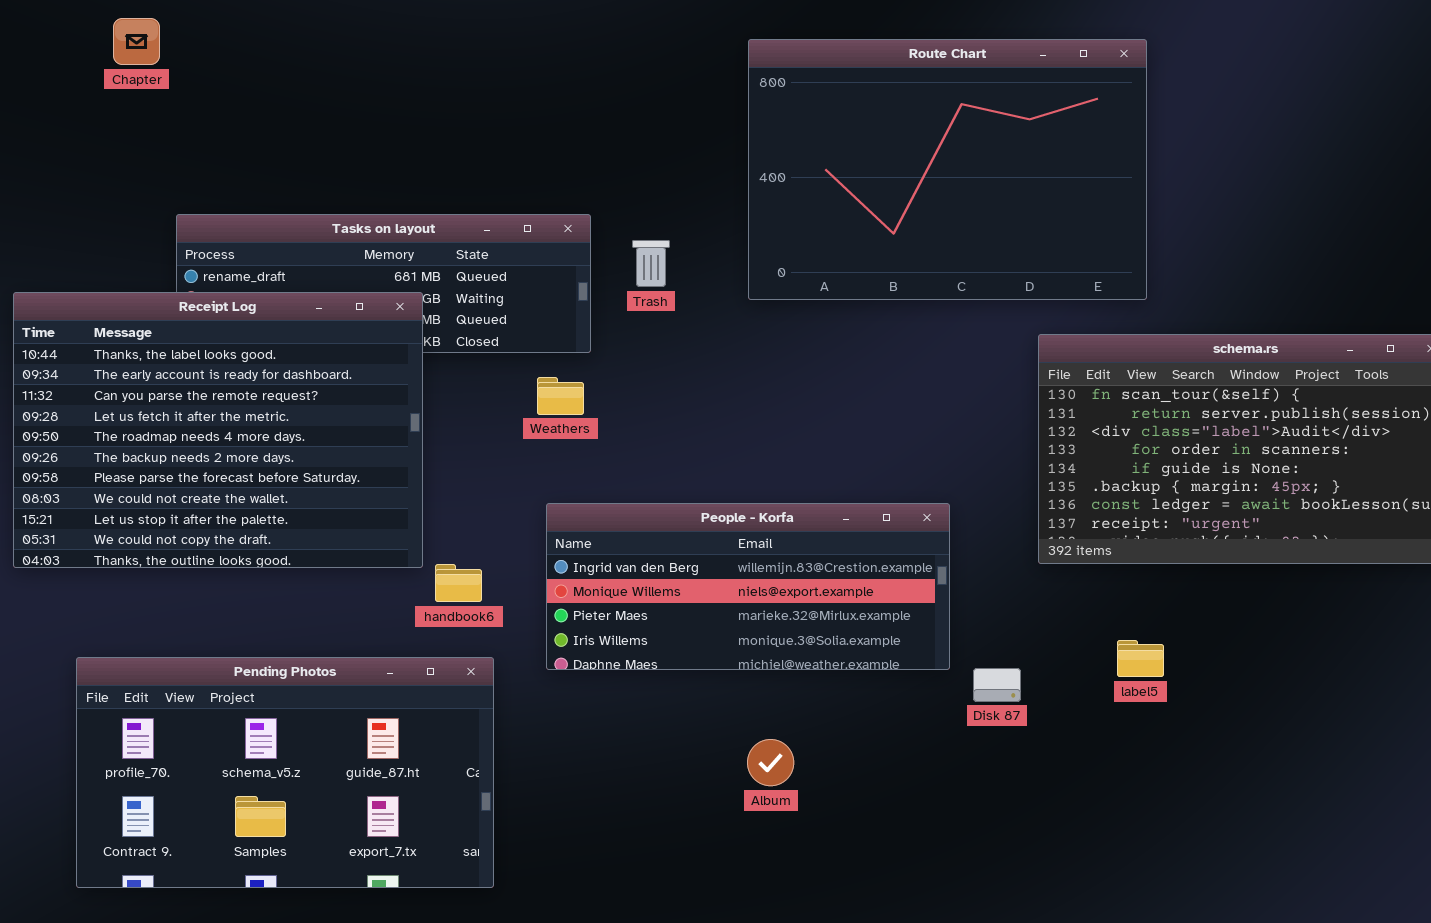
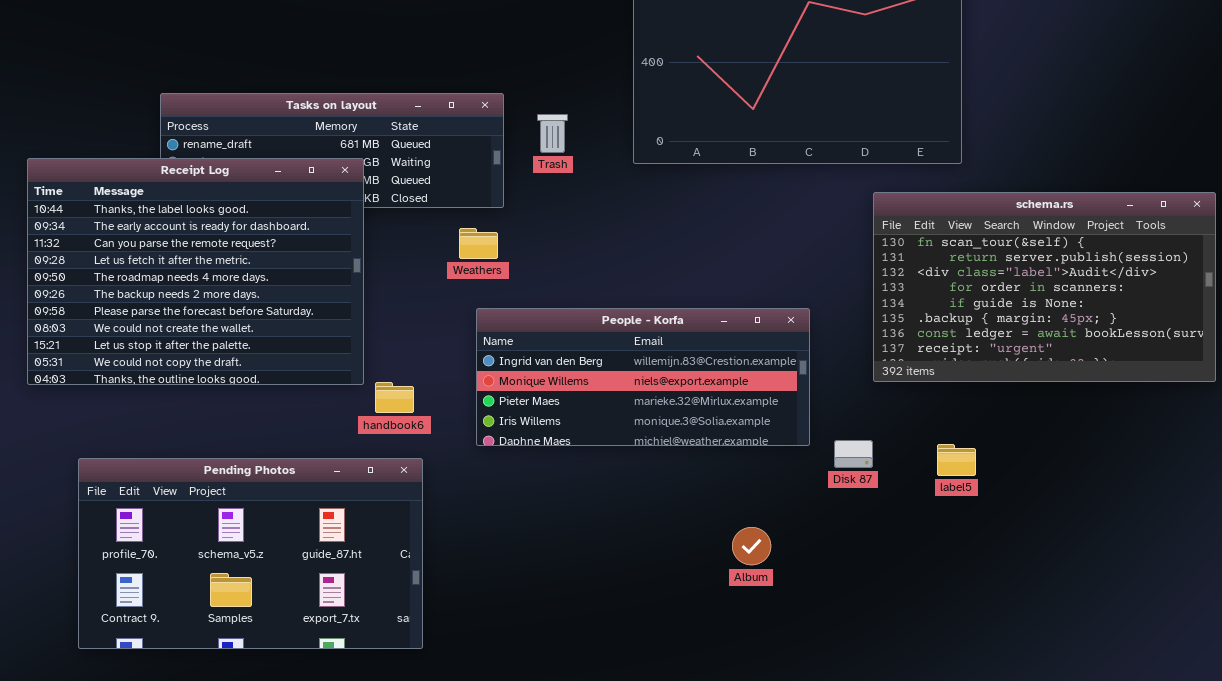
People - Korfa: [546,503,950,670] -> [476,308,810,446], moved
Disk 87: [973,668,1021,702] -> [834,440,873,468], moved
Album: [747,739,794,786] -> [732,527,771,565], moved

